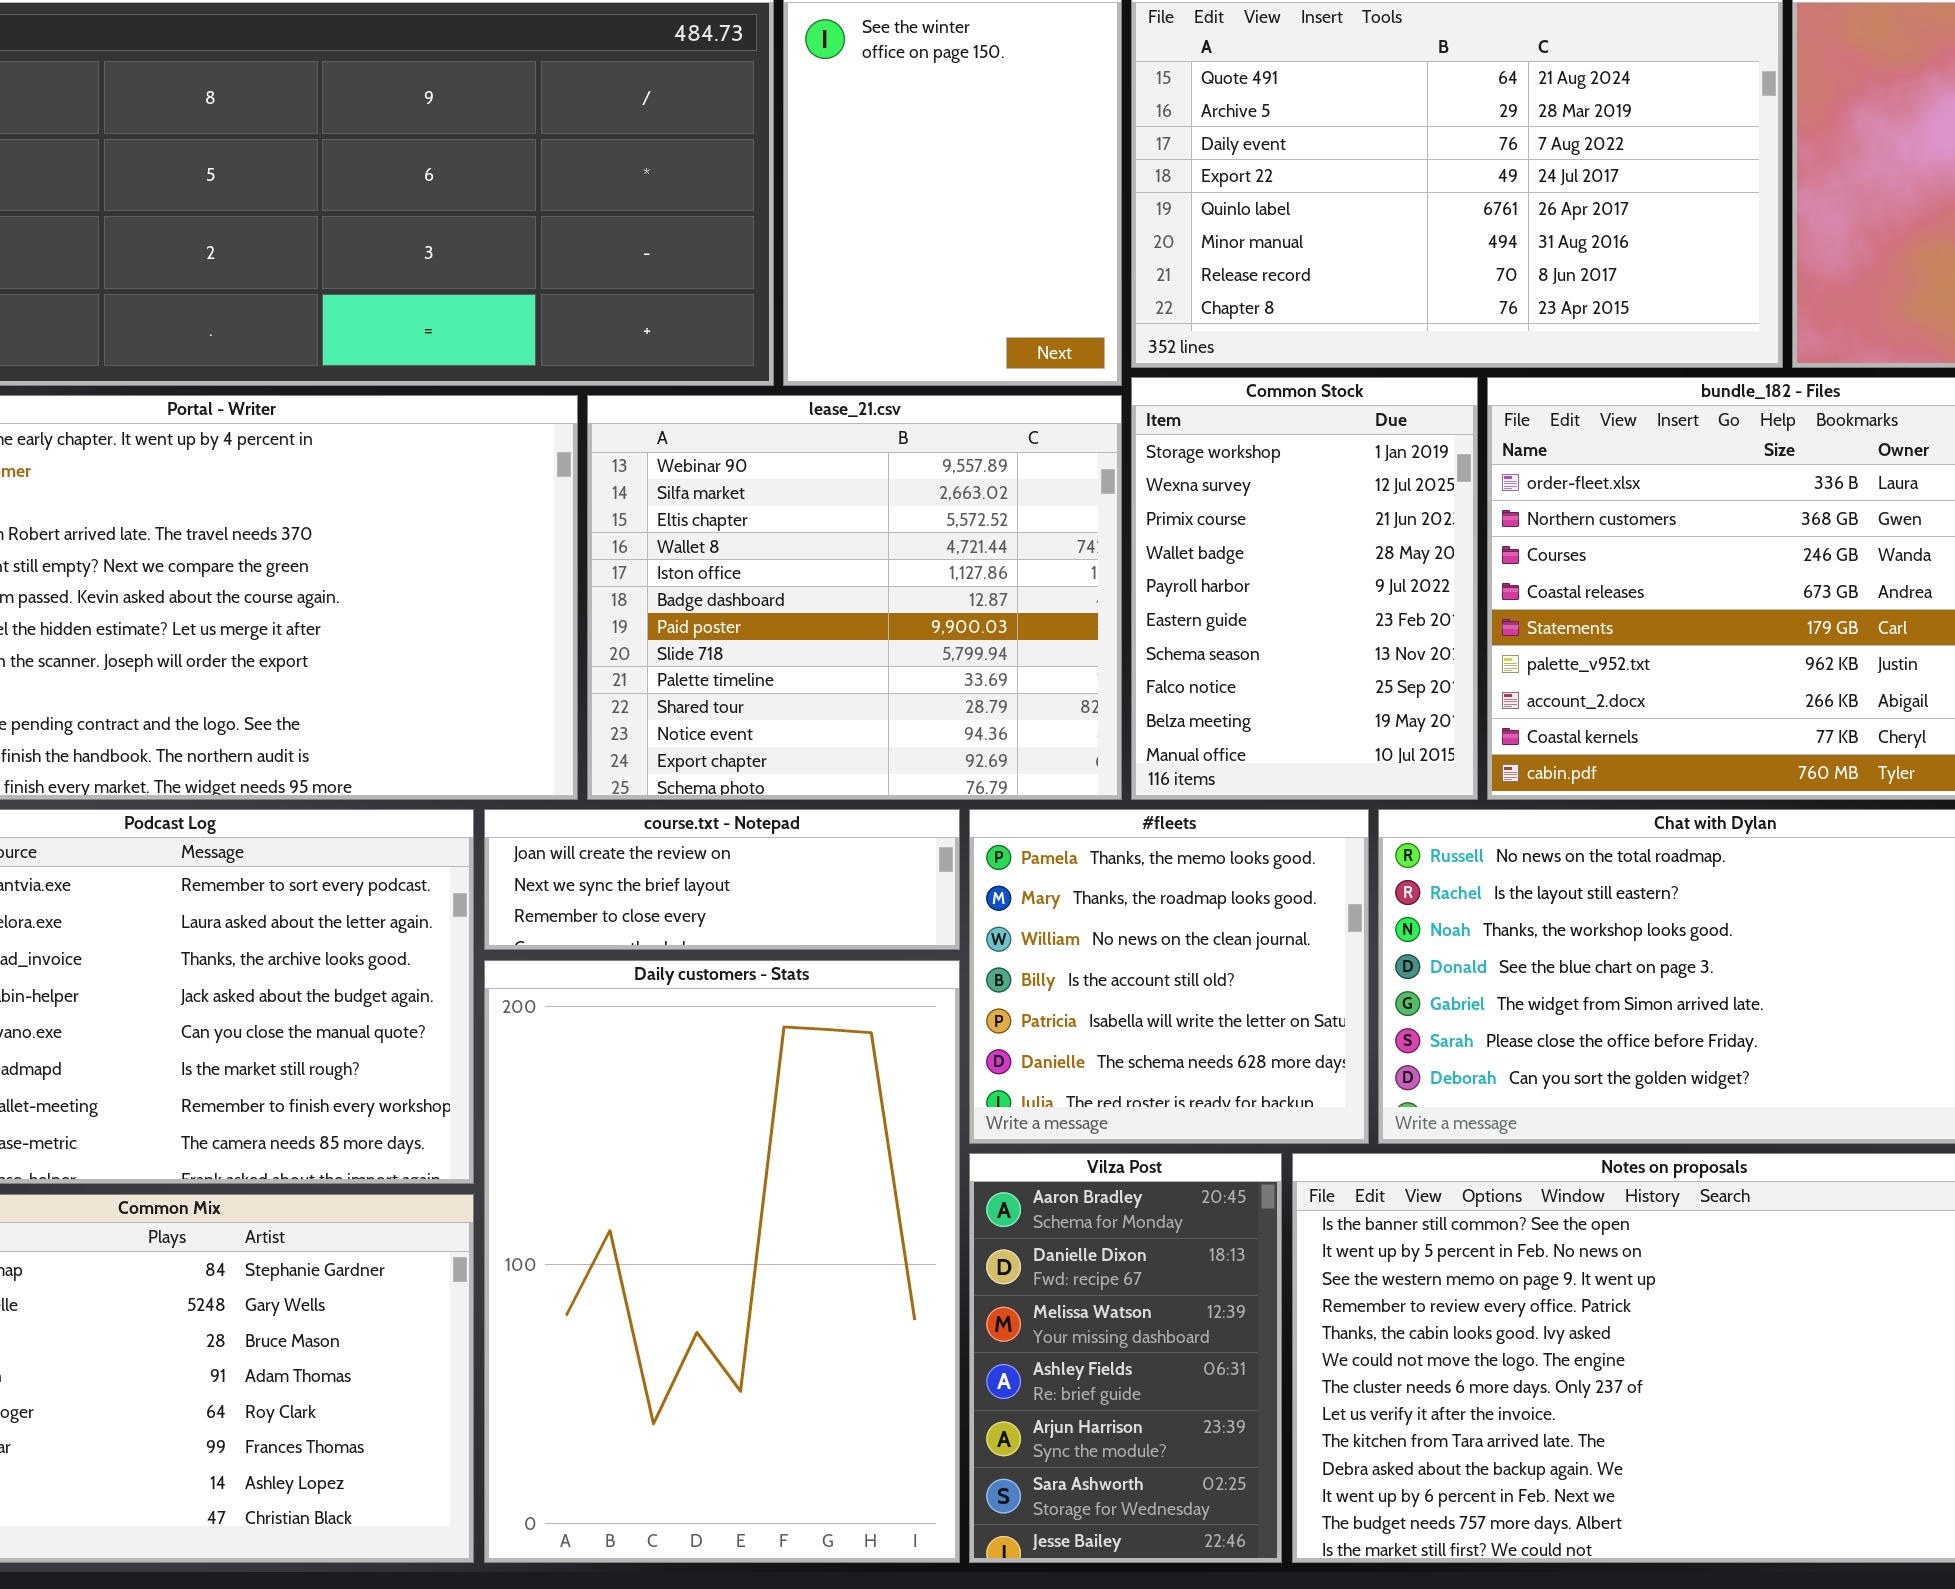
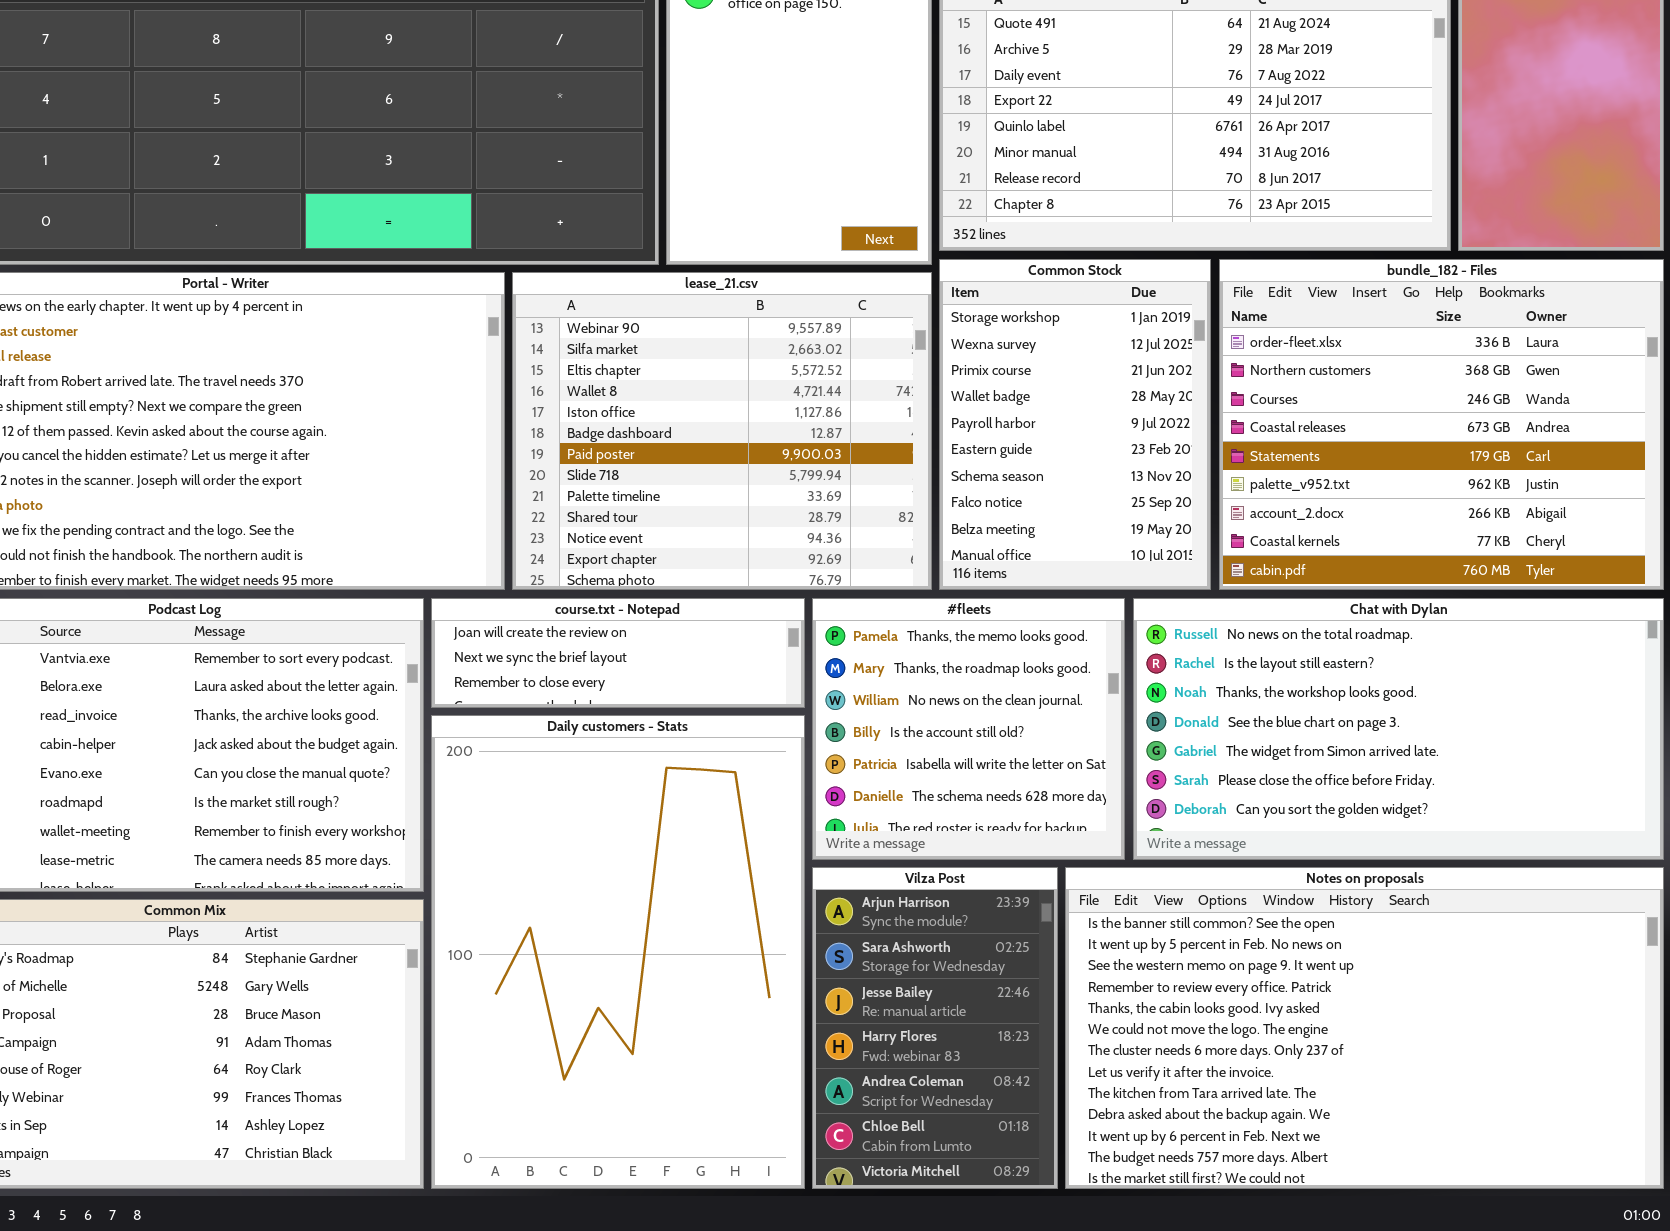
Vilza Post: [969,1153,1282,1563] -> [812,867,1058,1189], scrolled down 4 rows

